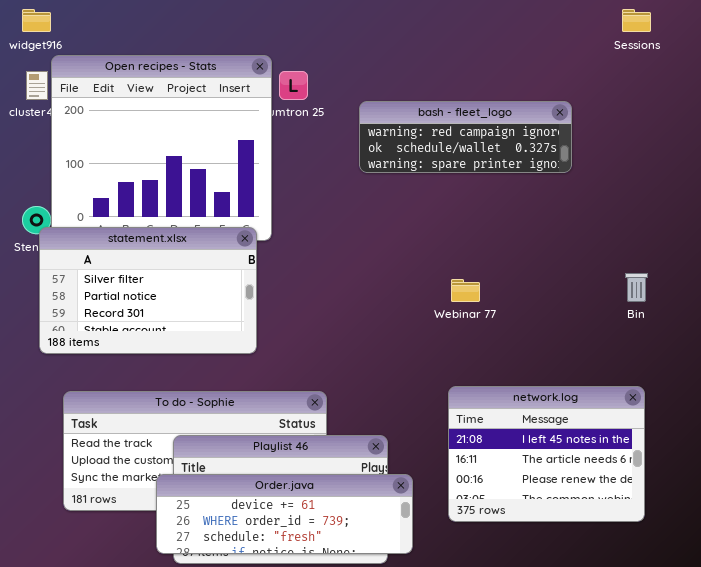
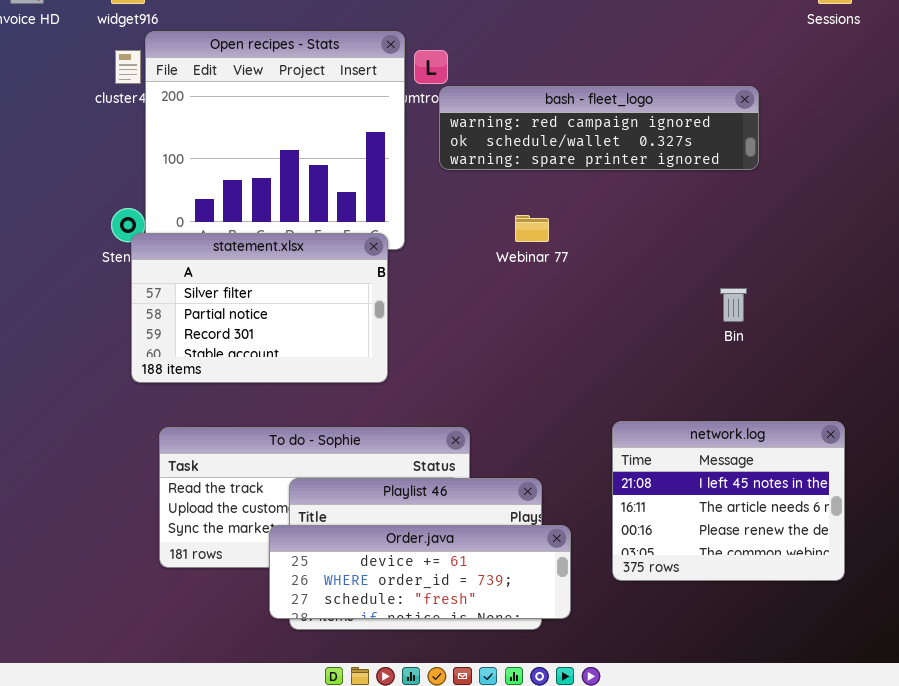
bash - fleet_logo: [359,101,572,173] -> [439,86,759,170], resized
Bin: [625,273,648,302] -> [720,288,747,322], moved
Webinar 77: [451,279,480,302] -> [515,215,549,242], moved

